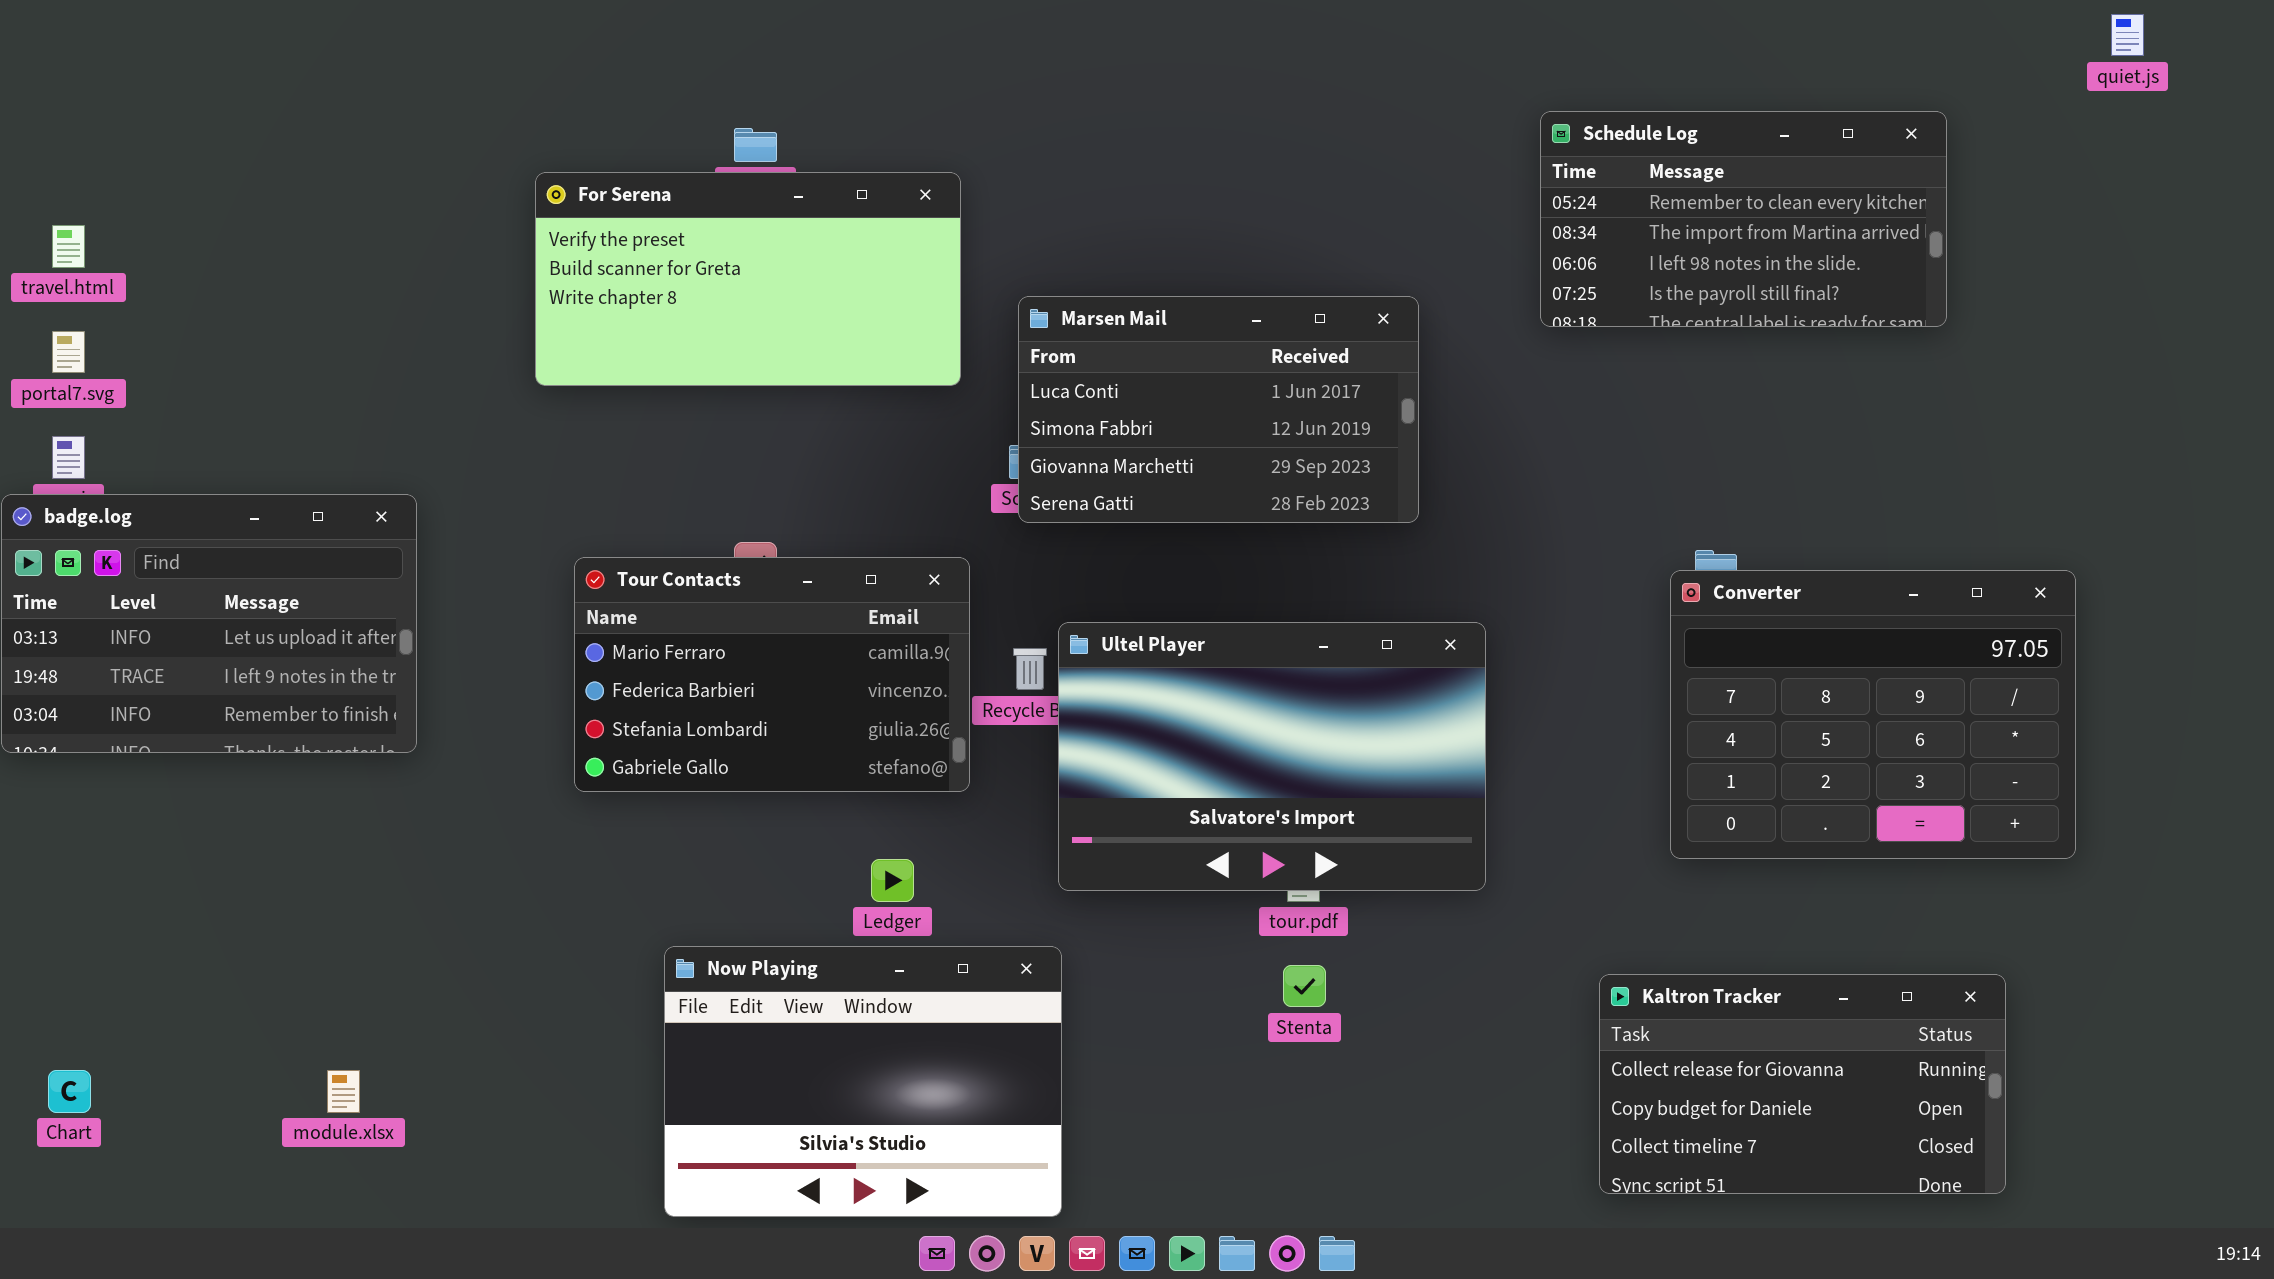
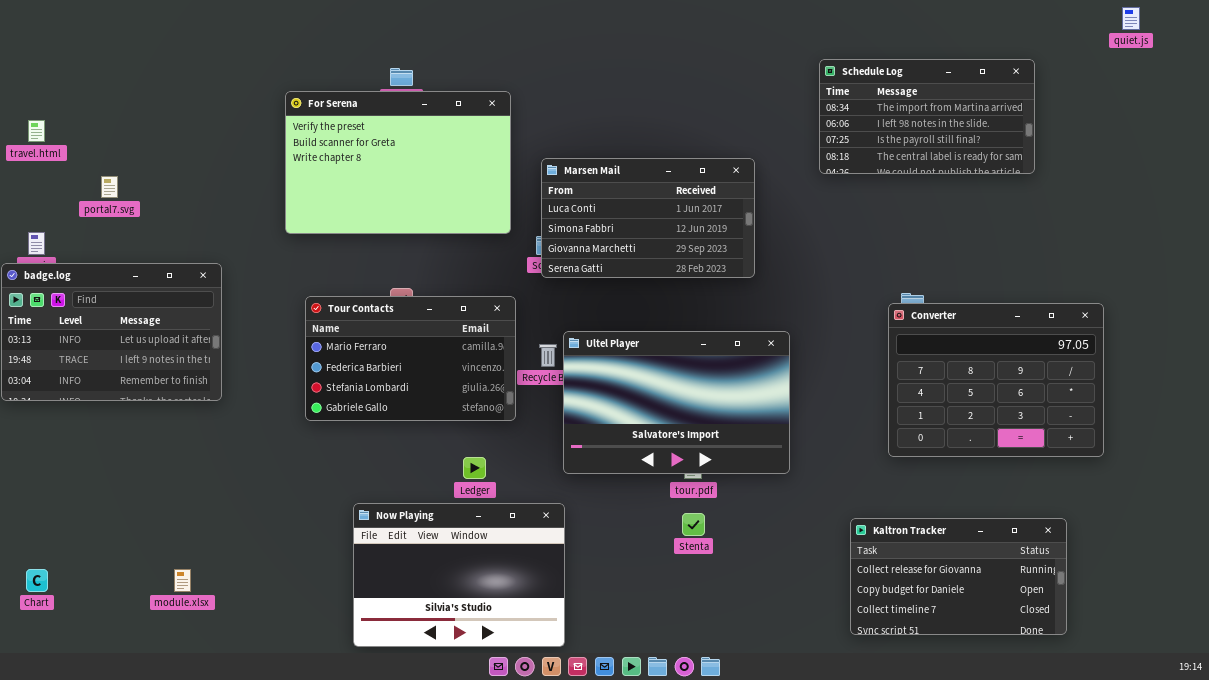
Schedule Log: [1540,111,1947,327] -> [819,59,1035,174], scrolled down 1 row
For Serena: [535,172,961,386] -> [285,91,511,234], resized
portal7.svg: [52,331,85,373] -> [101,176,118,198], moved

